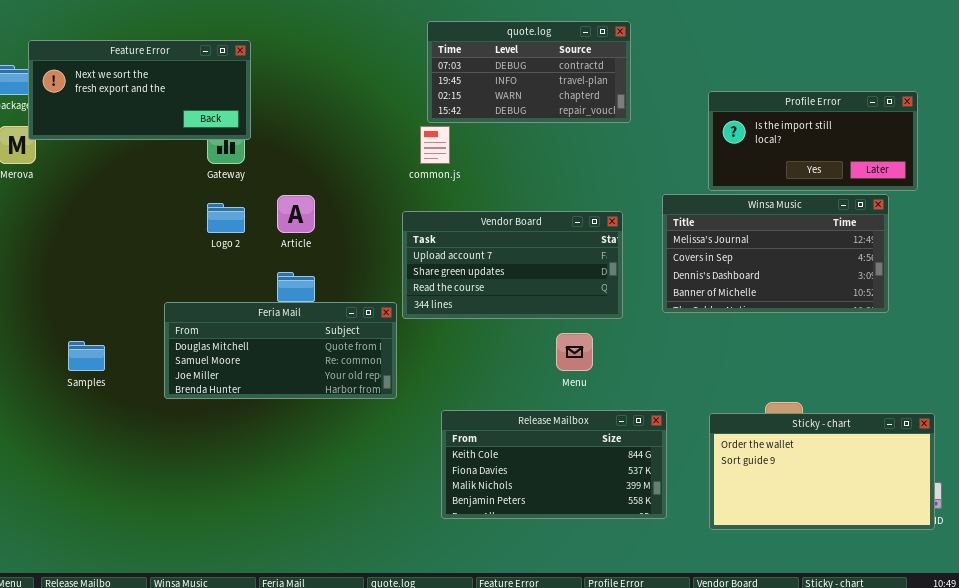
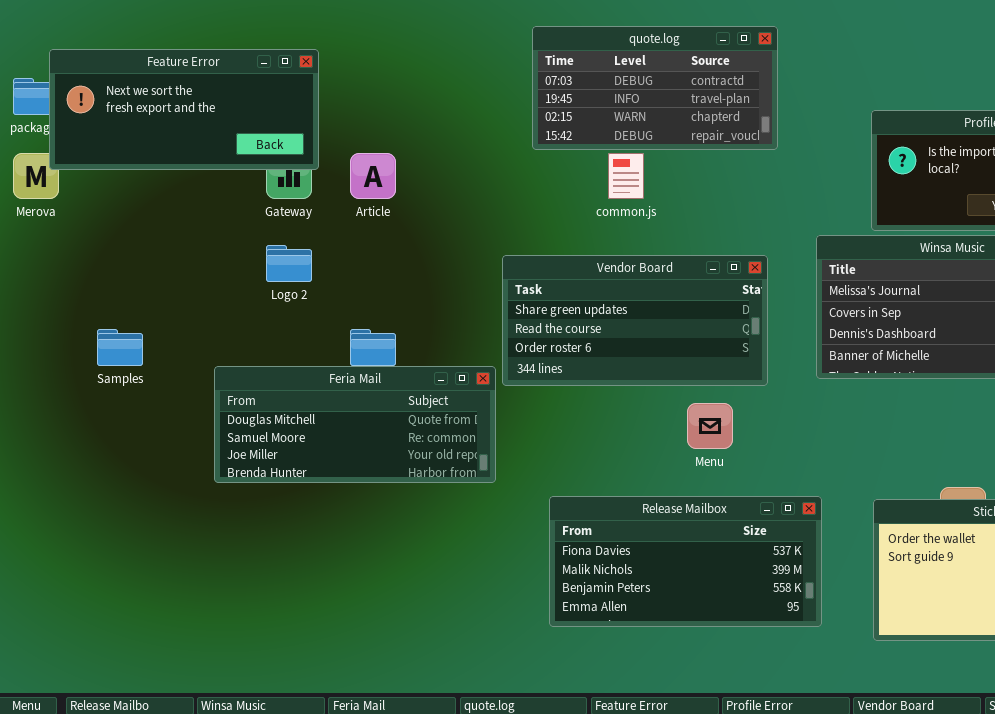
common.js: [420,126,450,164] -> [608,153,644,199], moved
Article: [277,195,315,233] -> [350,153,396,199], moved
Vendor Board: [402,211,623,319] -> [502,255,768,386], scrolled down 1 row
Samples: [68,341,105,371] -> [97,329,143,366], moved
Release Mailbox: [441,410,667,519] -> [549,496,822,627], scrolled down 1 row

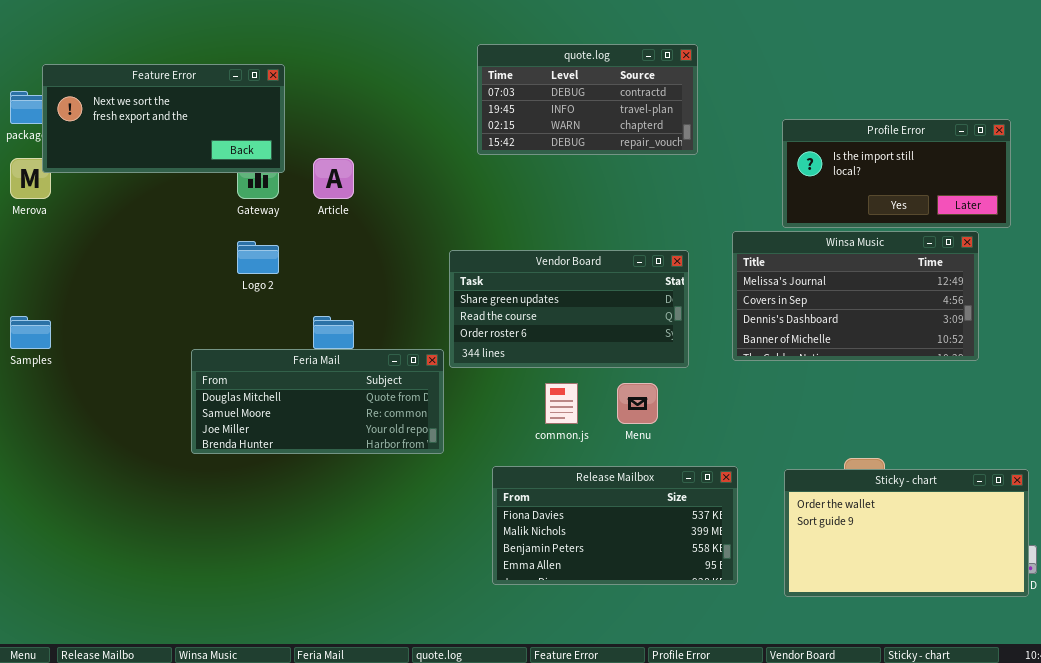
common.js: [608,153,644,199] -> [545,383,578,424], moved
Samples: [97,329,143,366] -> [10,316,51,349], moved

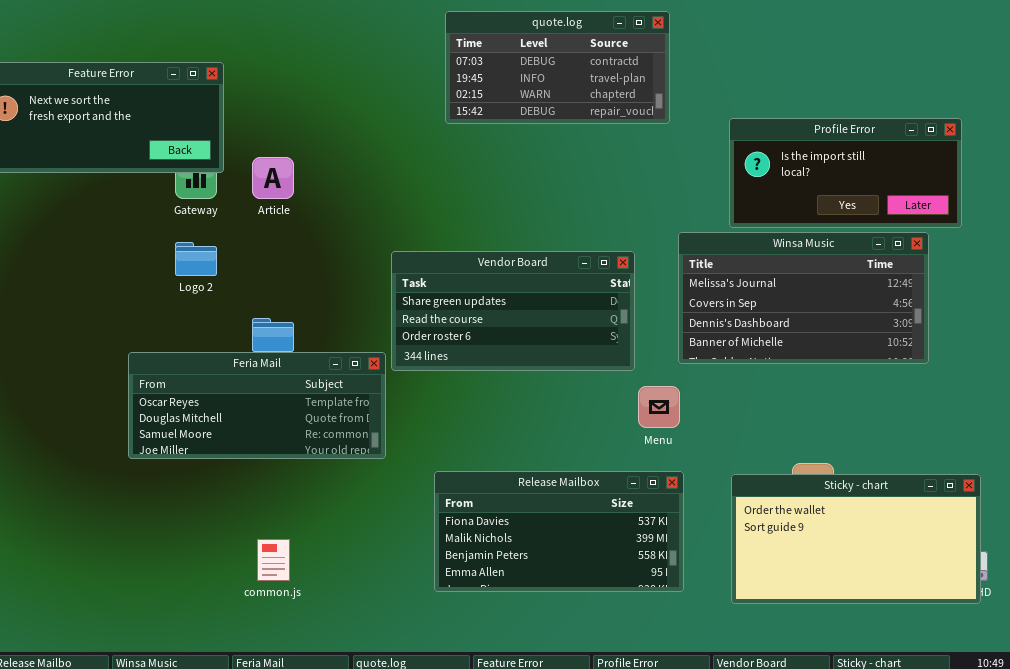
quote.log: [477,44,698,155] -> [445,11,670,124], moved
Feria Mail: [191,349,444,454] -> [128,352,386,459], scrolled up 1 row
common.js: [545,383,578,424] -> [257,539,290,581], moved
Menu: [617,383,658,424] -> [638,386,680,428], moved

